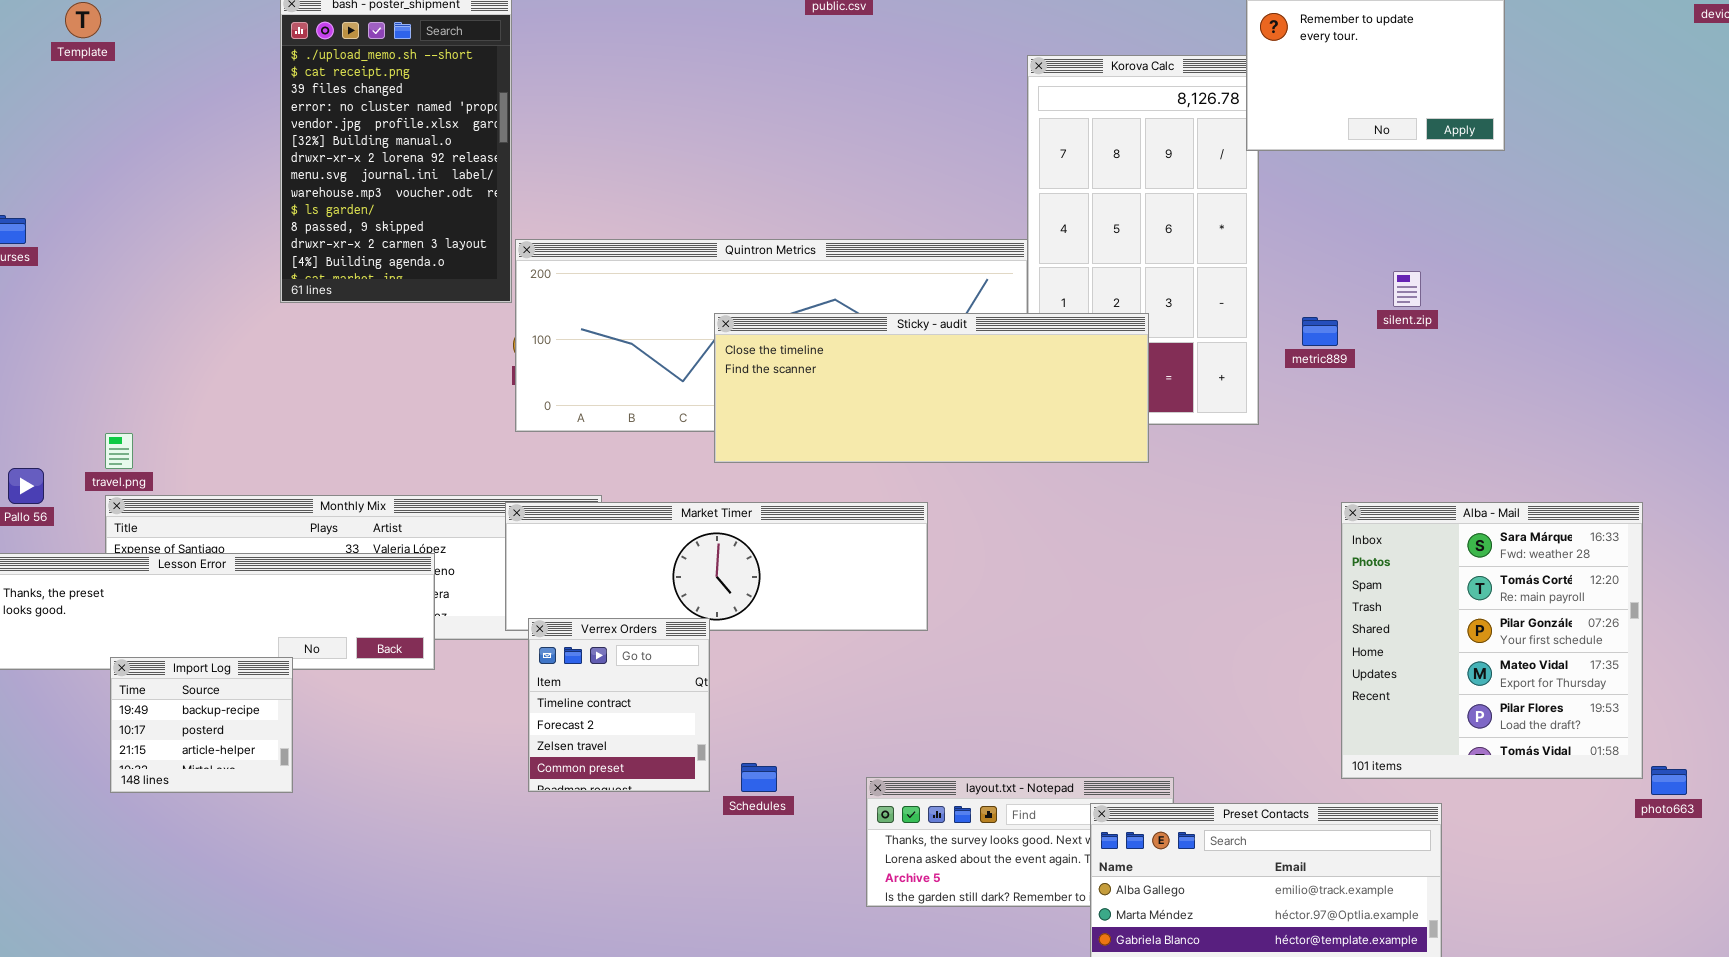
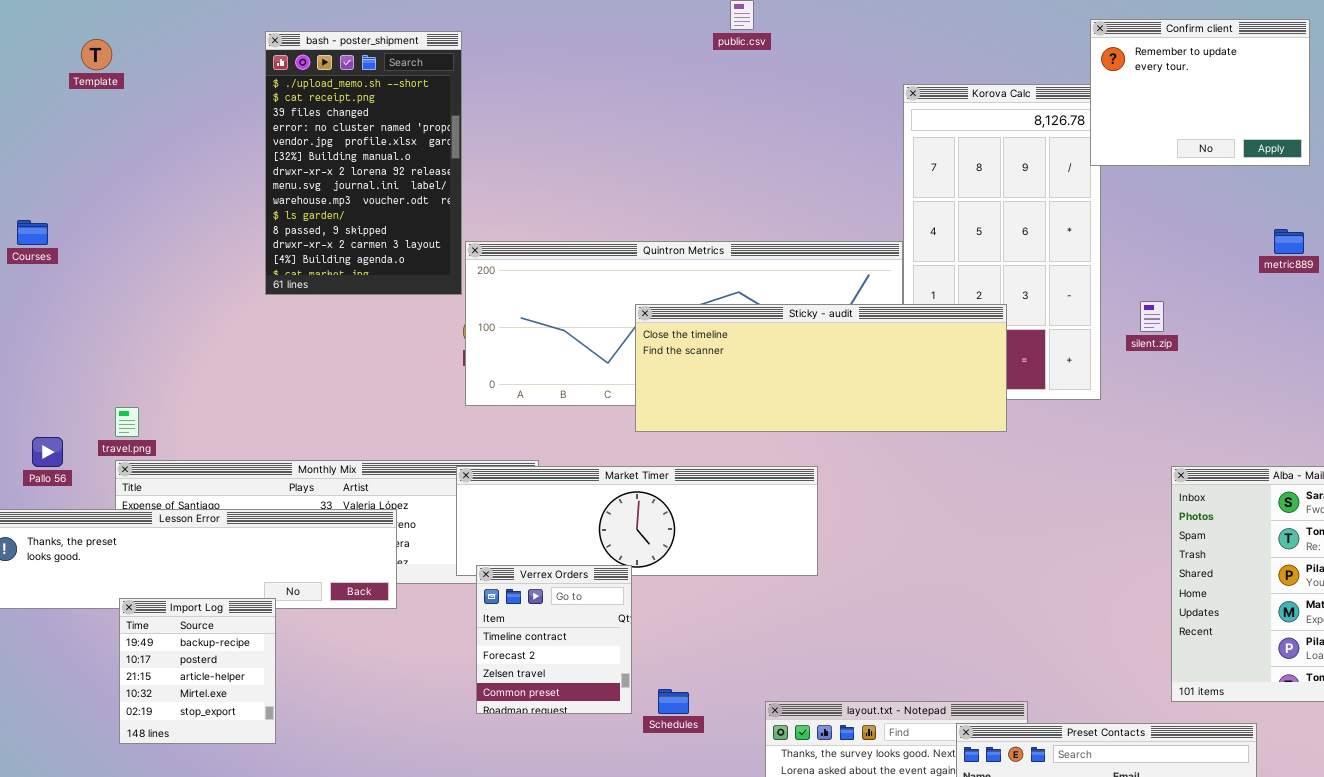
silent.zip: [1393,271,1421,307] -> [1140,301,1164,332], moved
metric889: [1302,317,1338,346] -> [1274,229,1304,254], moved
Import Log: [110,657,293,793] -> [119,598,276,744], resized

